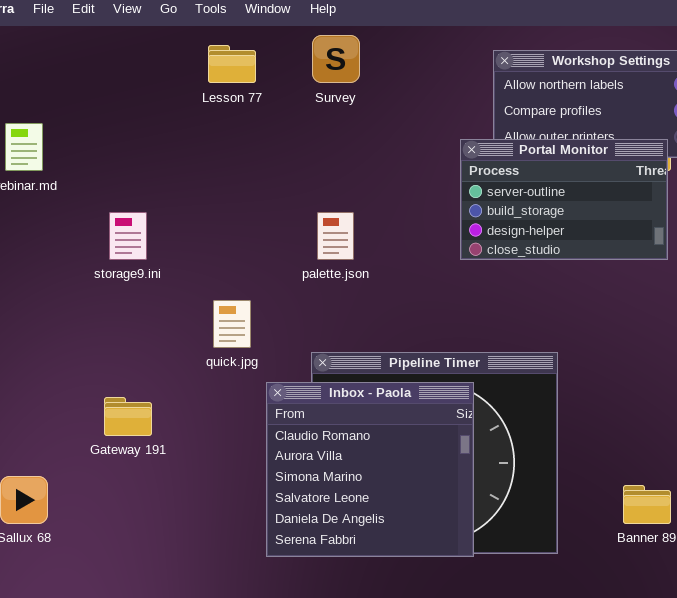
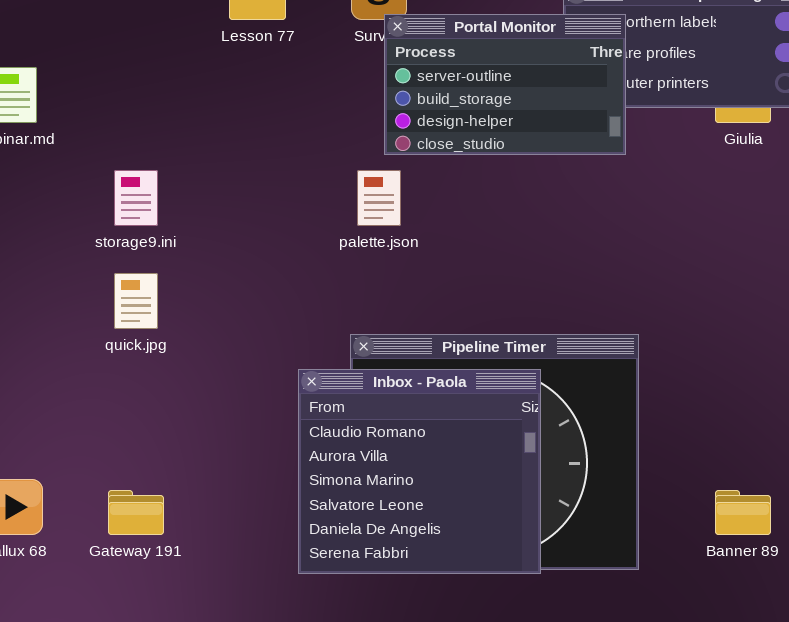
Portal Monitor: [460,139,668,260] -> [384,14,626,155], moved
quick.jpg: [213,300,251,348] -> [114,273,158,329], moved
Gateway 191: [104,397,152,436] -> [108,490,164,535], moved

